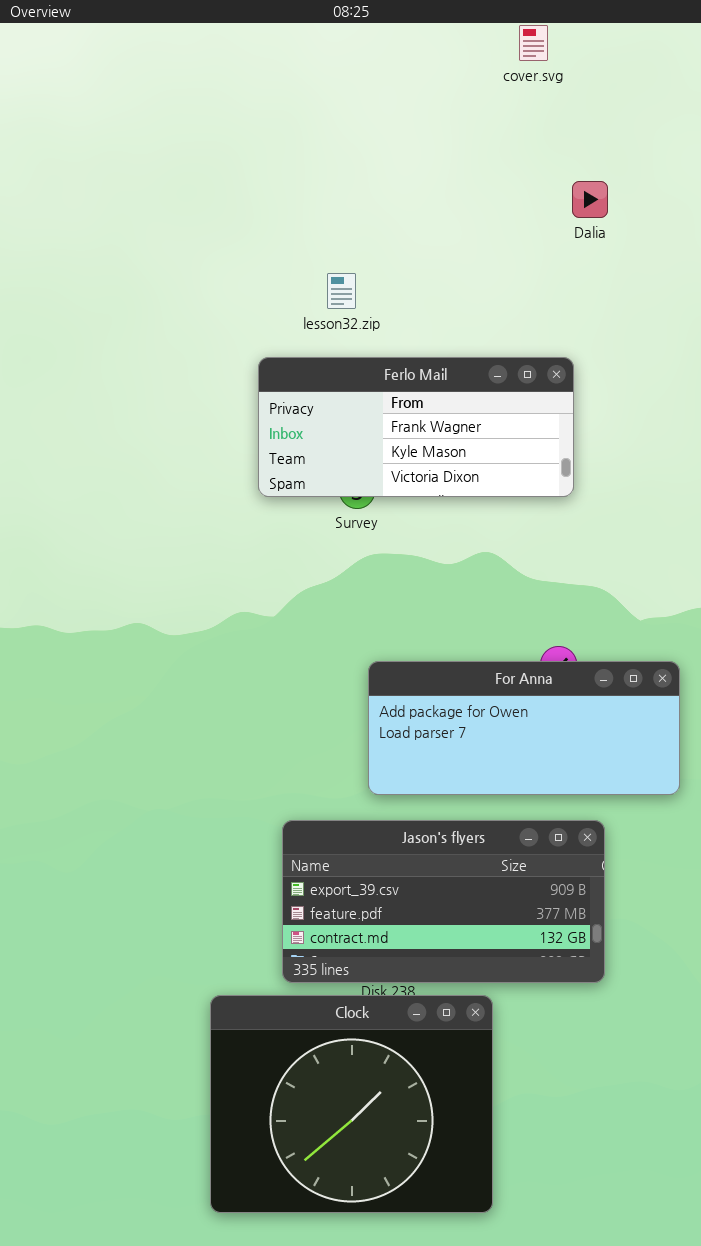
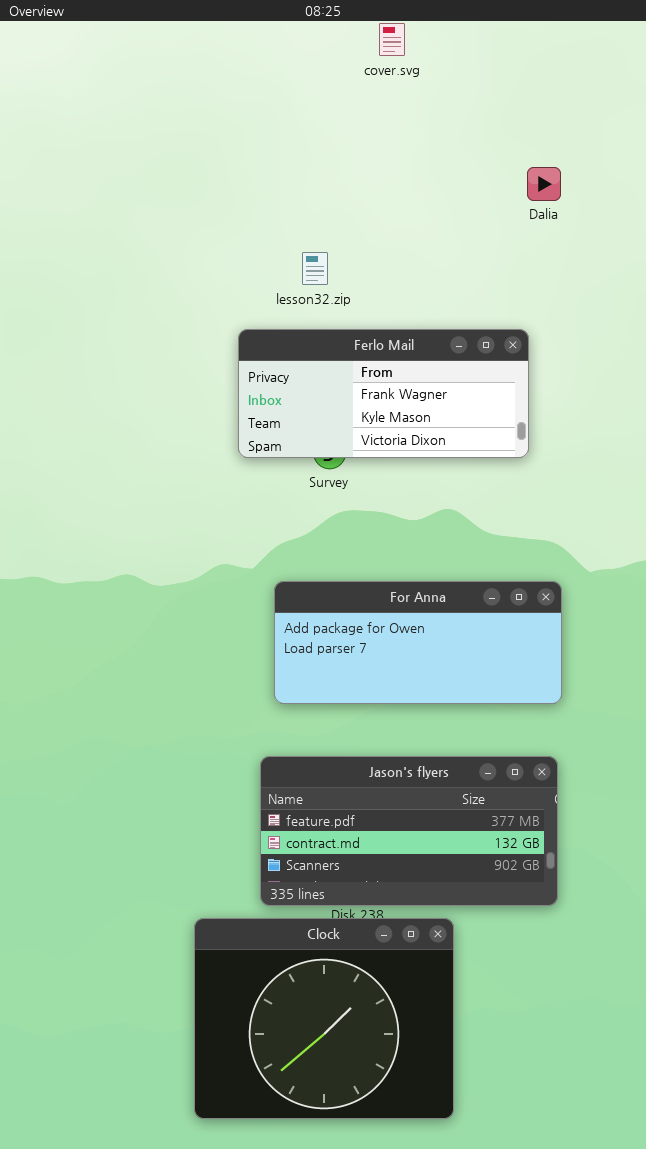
cover.svg: [519,25,548,61] -> [379,23,405,56], moved
For Anna: [368,661,680,795] -> [274,581,562,704], moved
Jason's flyers: [282,820,605,983] -> [260,756,558,906], scrolled down 1 row

